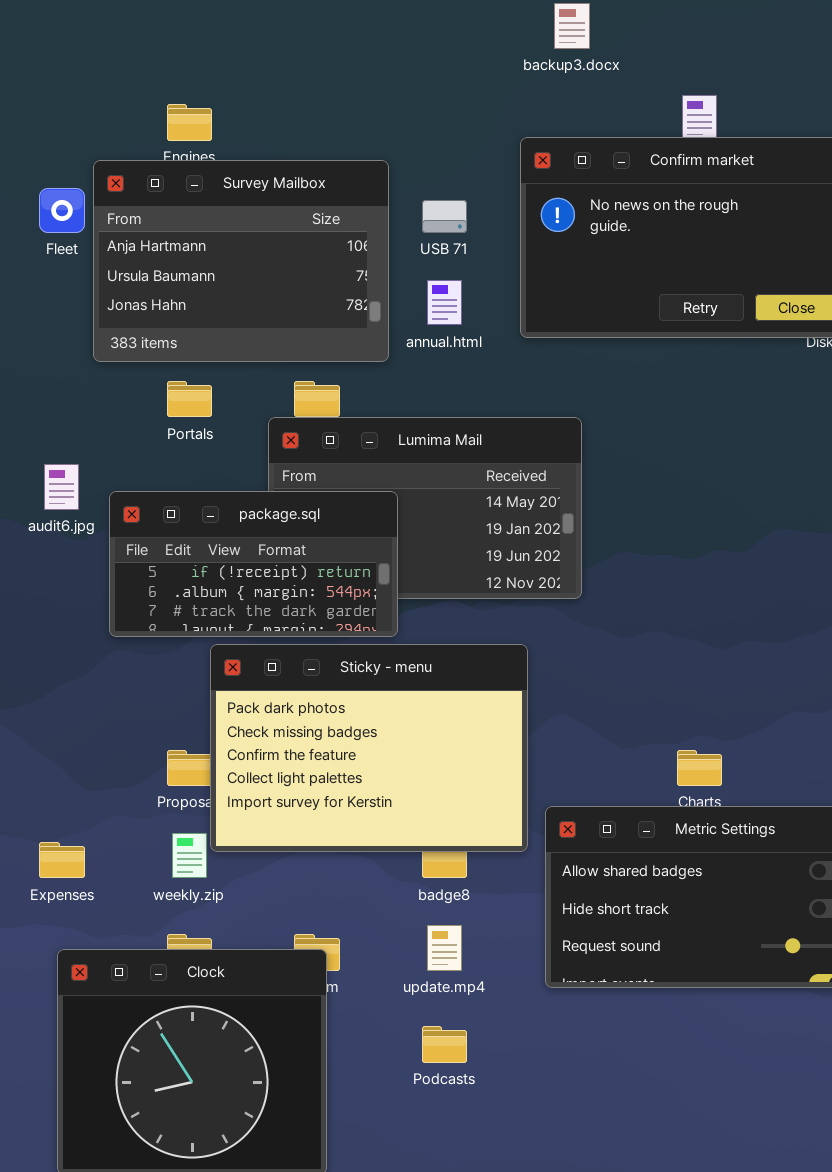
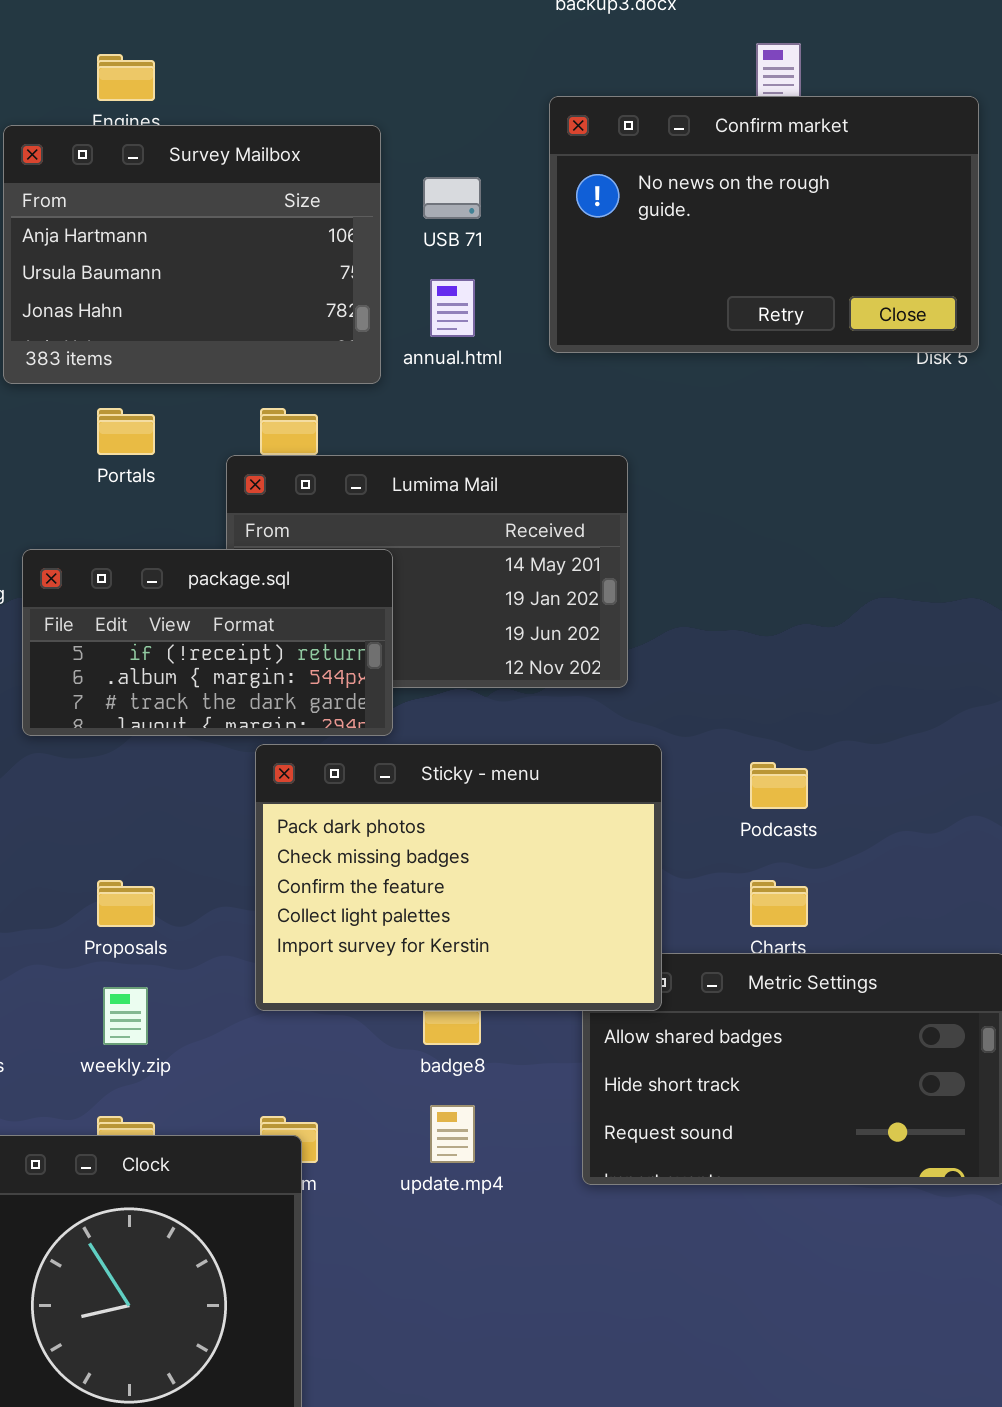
Sticky - menu: [210,644,528,852] -> [255,744,662,1011], moved
Podcasts: [422,1026,467,1063] -> [750,762,808,809], moved

